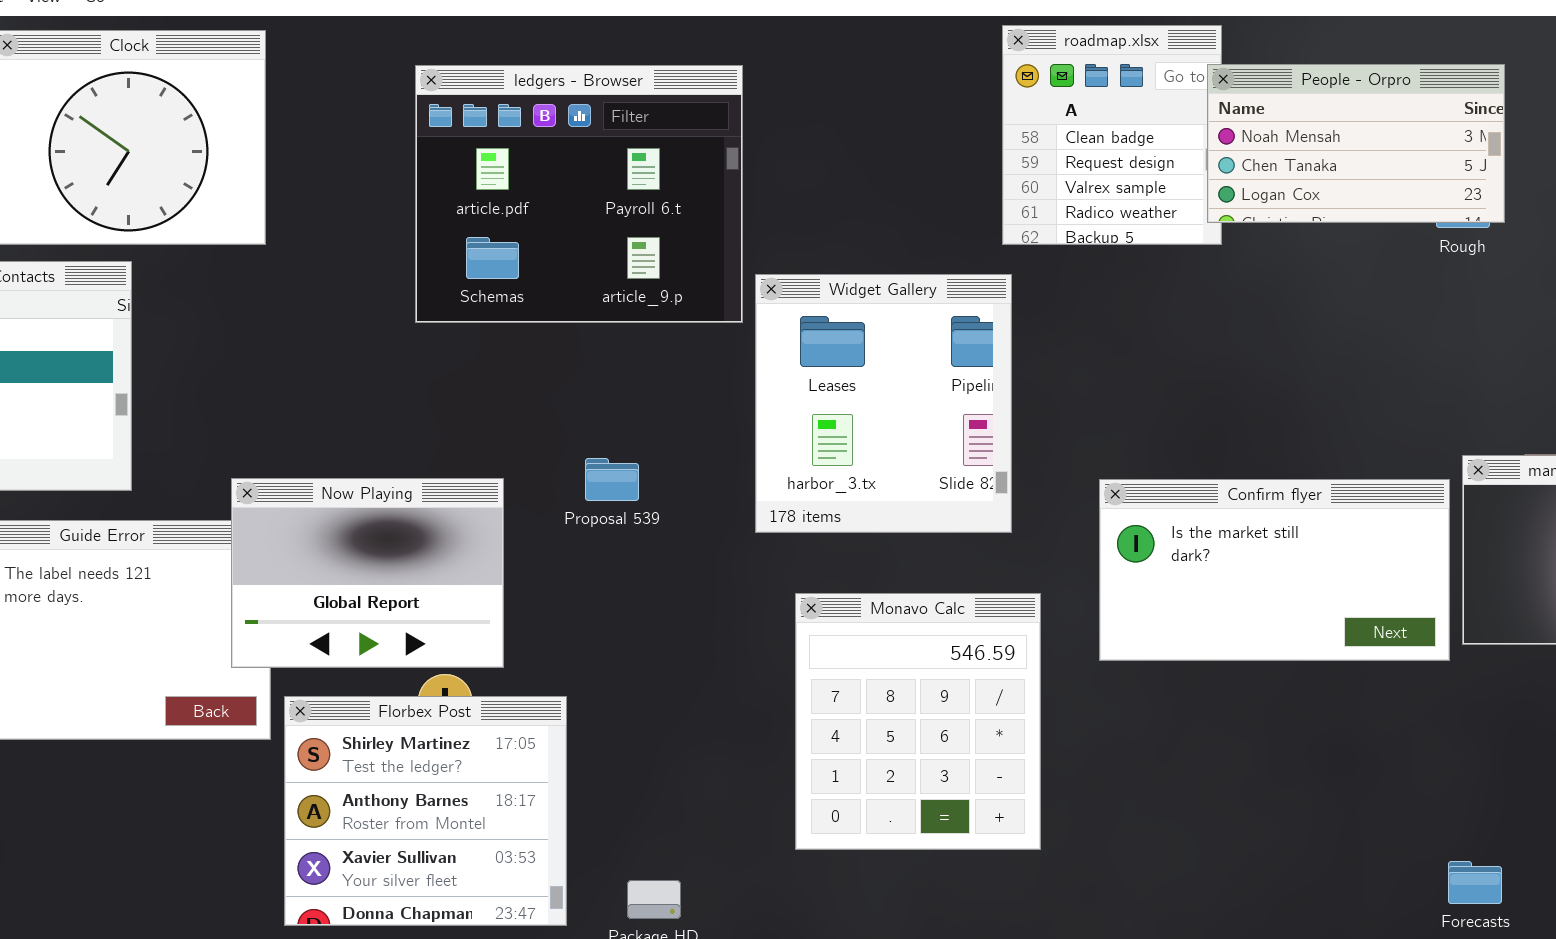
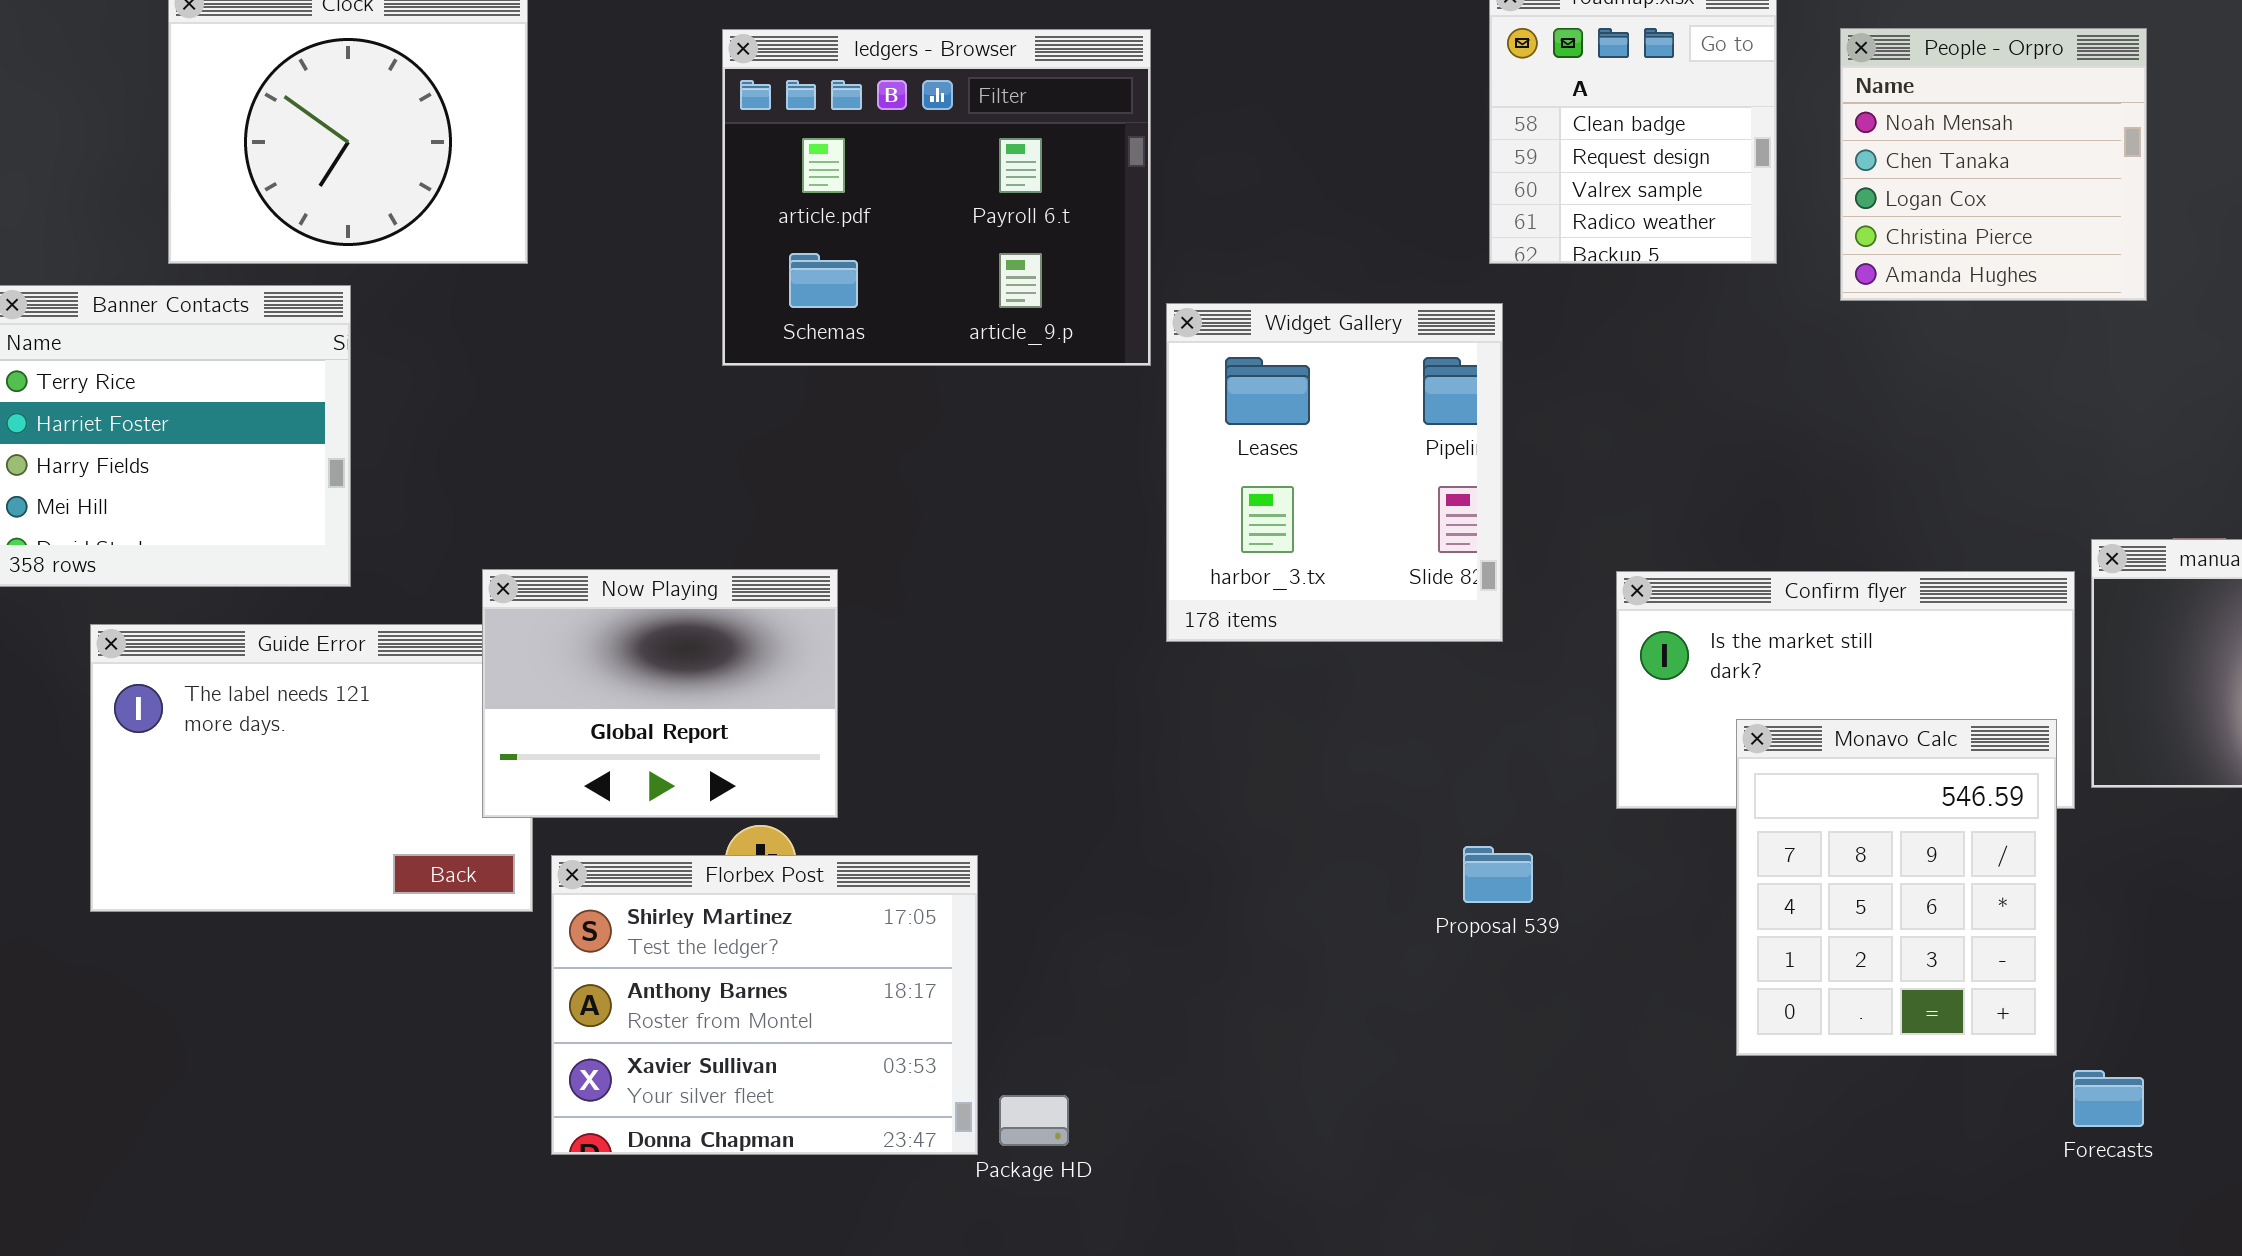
People - Orpro: [1207,64,1505,223] -> [1840,28,2147,301], resized
Proposal 539: [585,458,639,501] -> [1463,846,1533,903], moved
Monavo Calc: [795,593,1041,850] -> [1736,719,2057,1056], moved
Florbex Post: [284,696,567,926] -> [551,855,978,1155], resized

